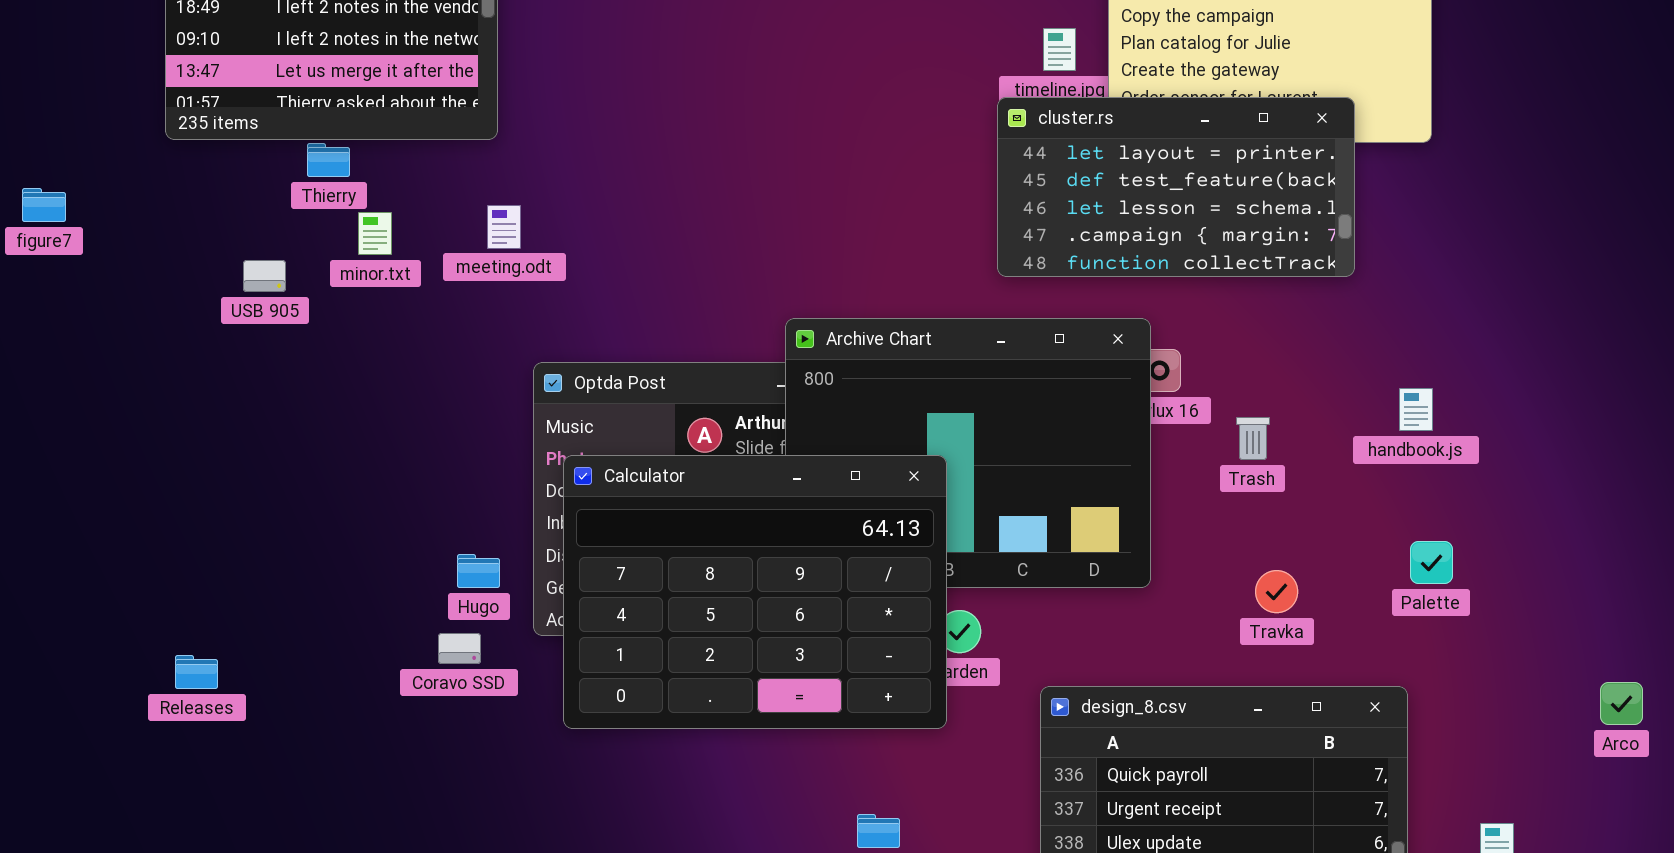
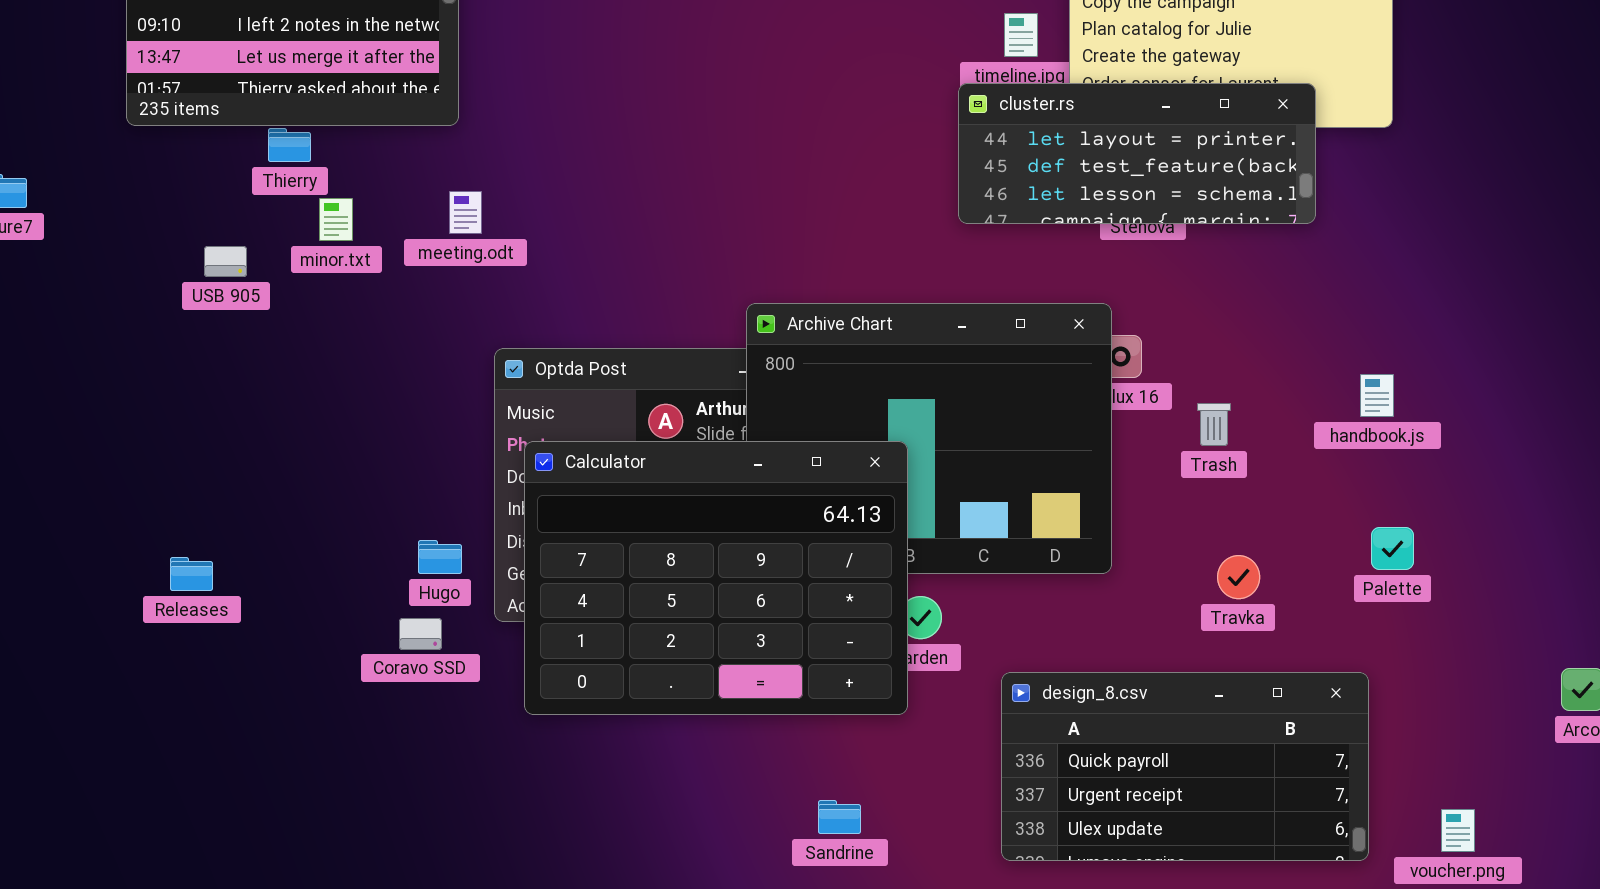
cluster.rs: [997,97,1355,277] -> [958,83,1316,224], resized
Releases: [175,655,218,689] -> [170,557,213,591], moved

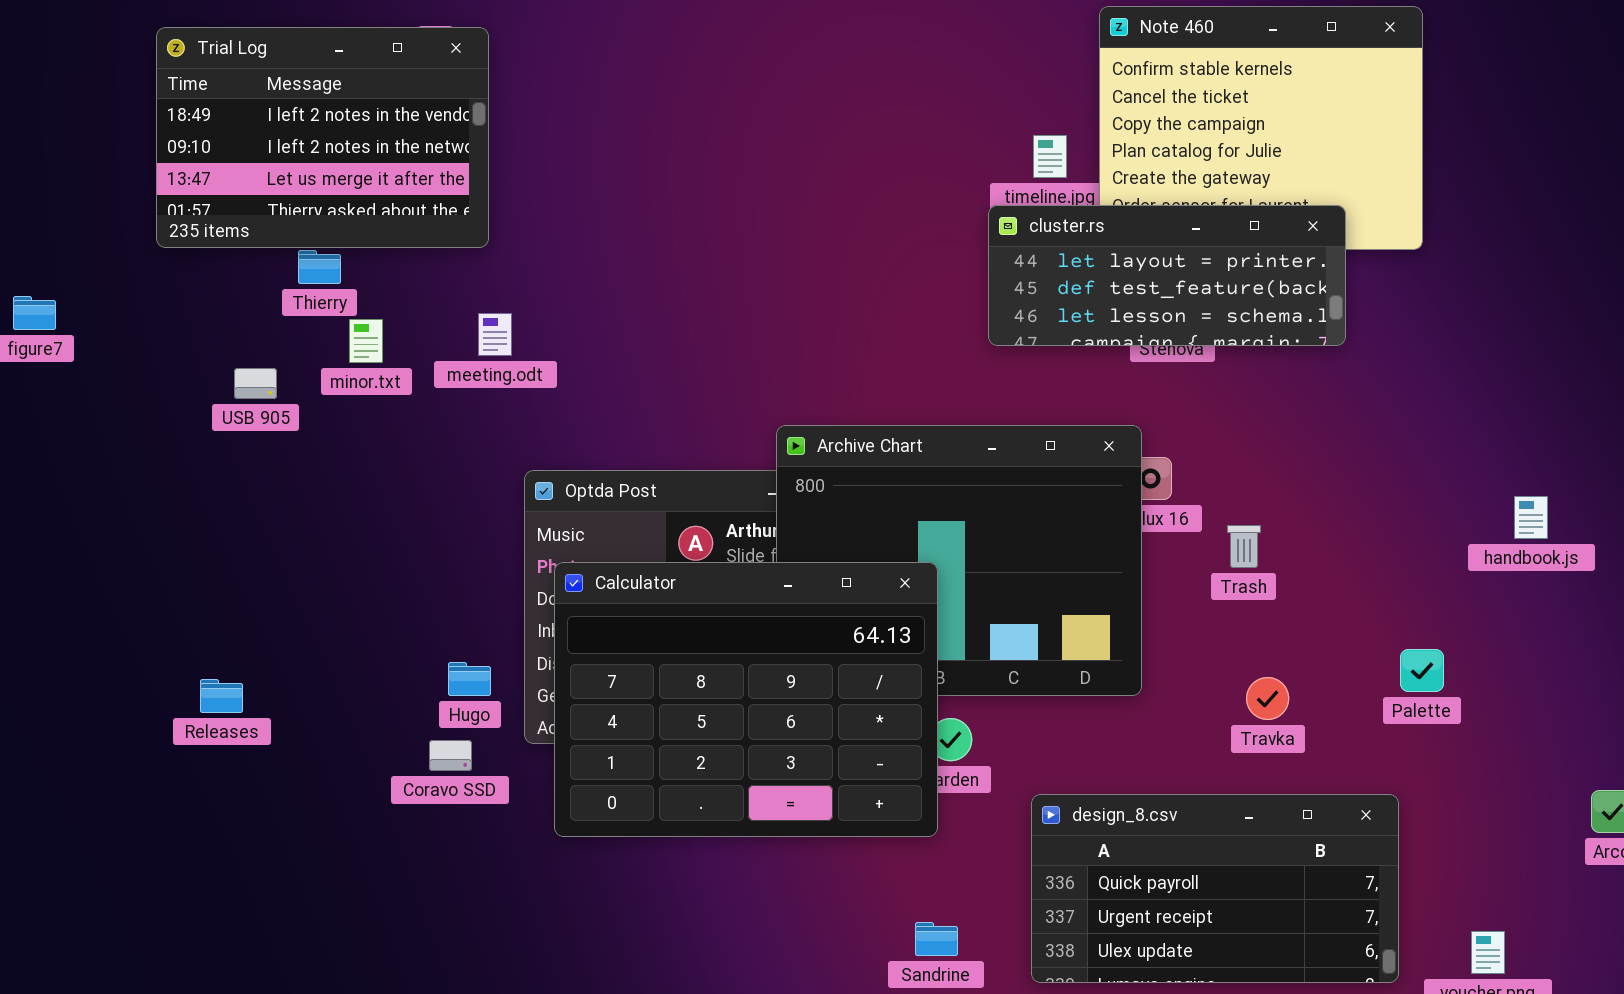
handbook.js: [1360,374,1394,417] -> [1514,496,1548,539], moved
Sandrine: [818,800,861,834] -> [915,922,958,956], moved

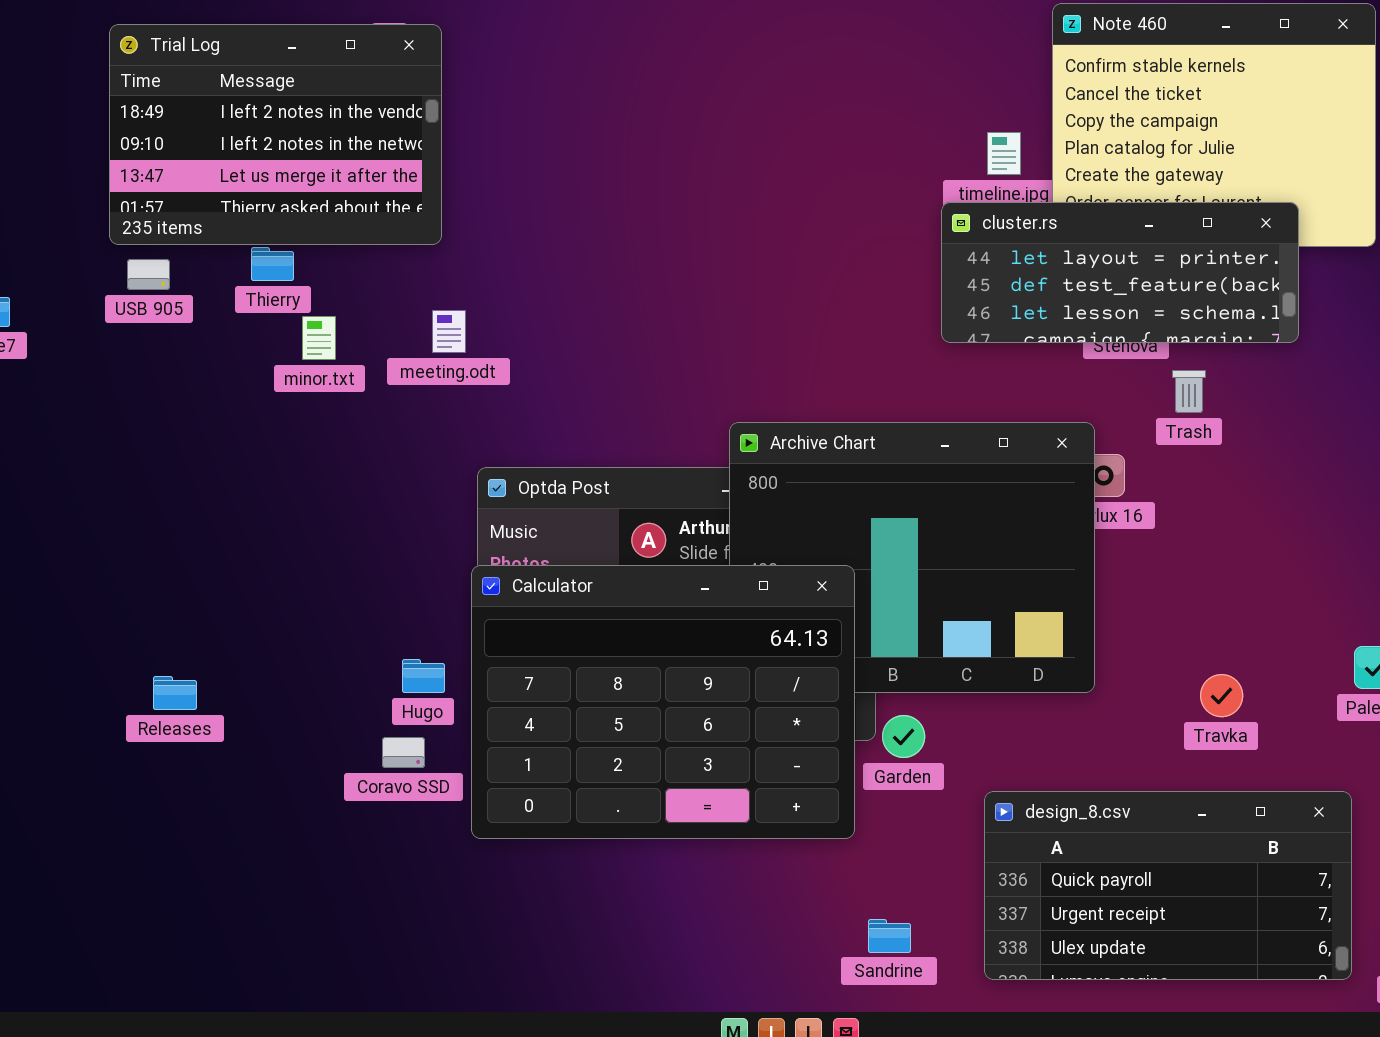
USB 905: [234,368,277,399] -> [127,259,170,290], moved
Trash: [1227,525,1261,568] -> [1172,370,1206,413], moved
Calculator: [554,562,938,837] -> [471,565,855,839], moved

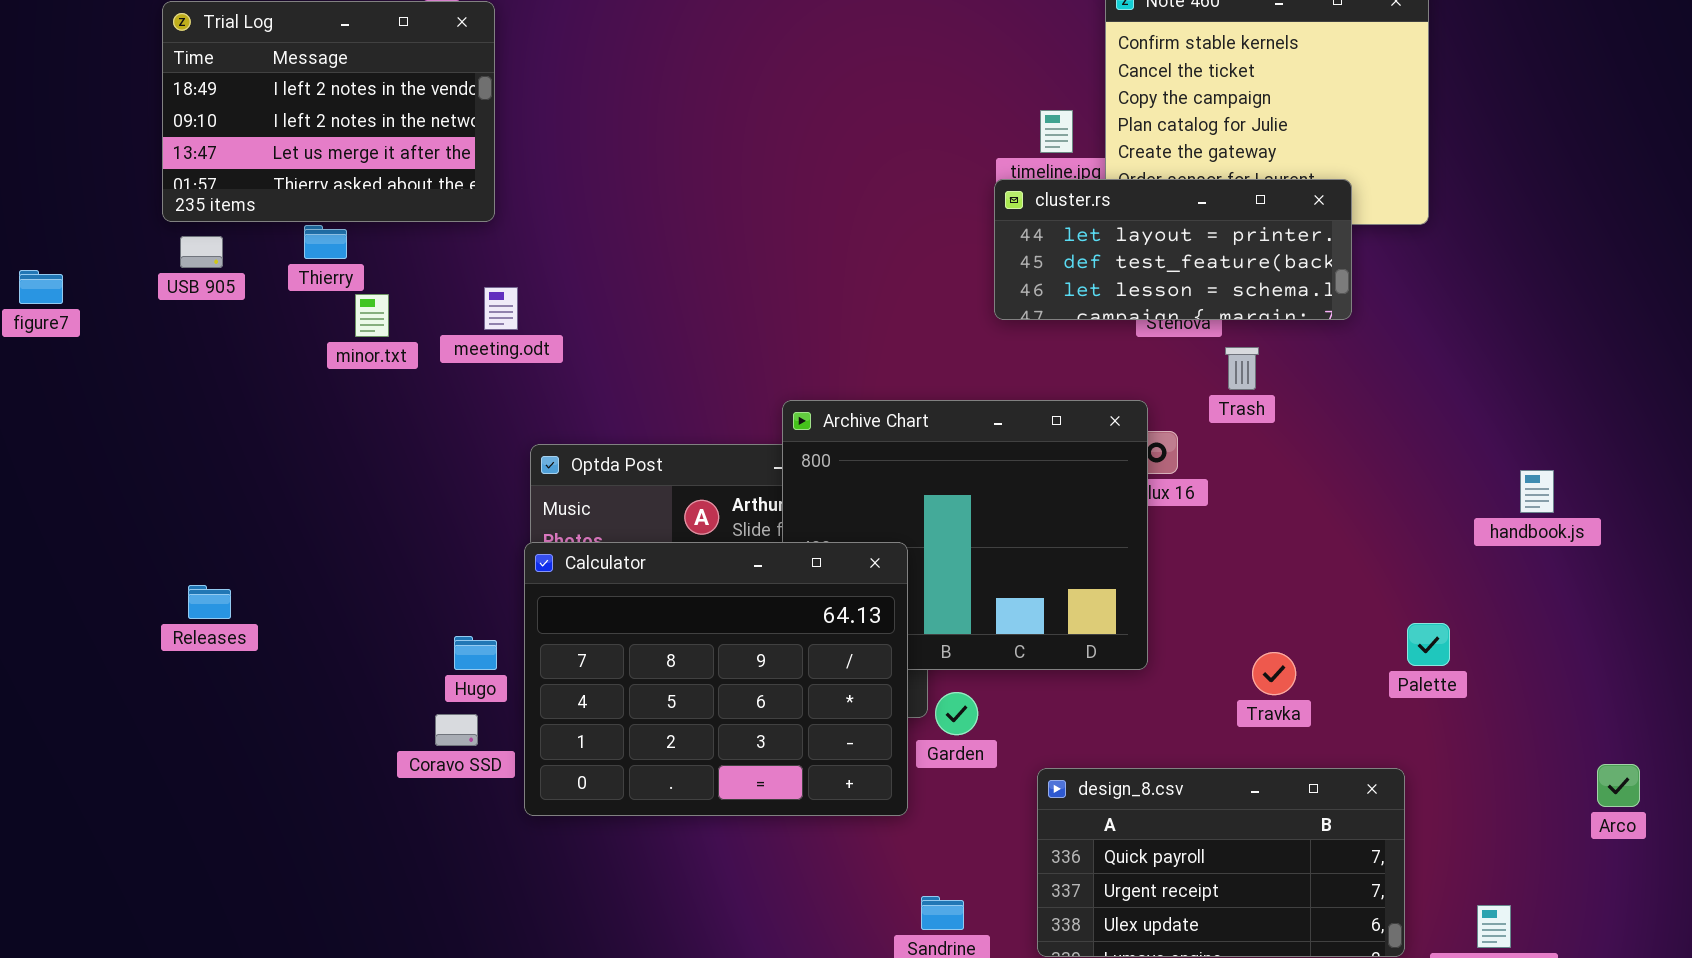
Releases: [153,676,197,710] -> [188,585,231,619], moved

